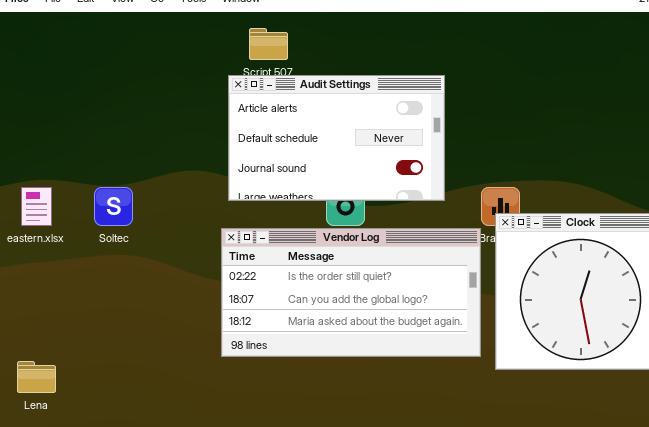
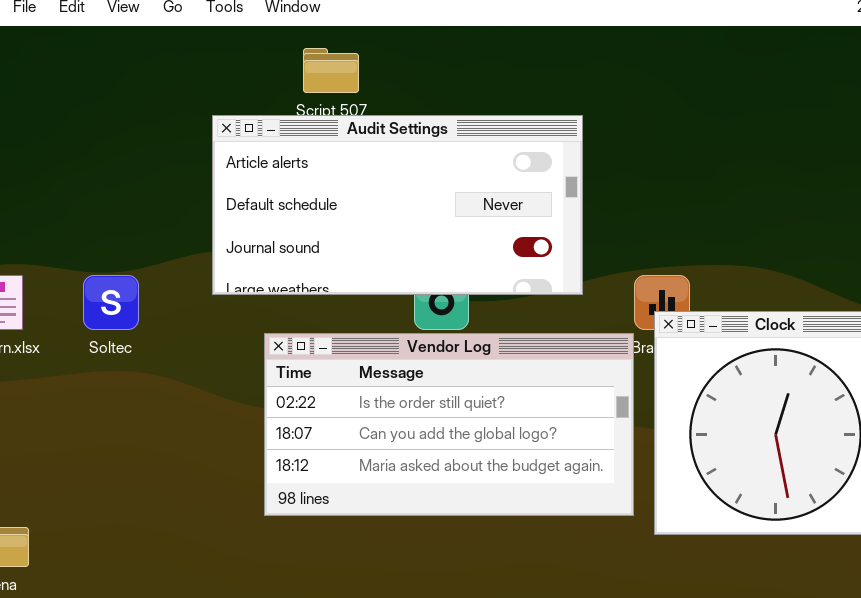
Audit Settings: [228,75,445,201] -> [212,115,583,295], resized

